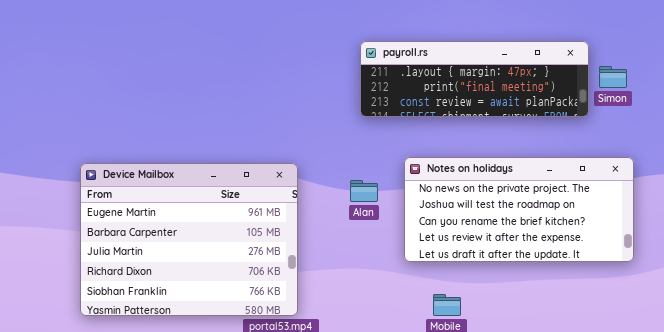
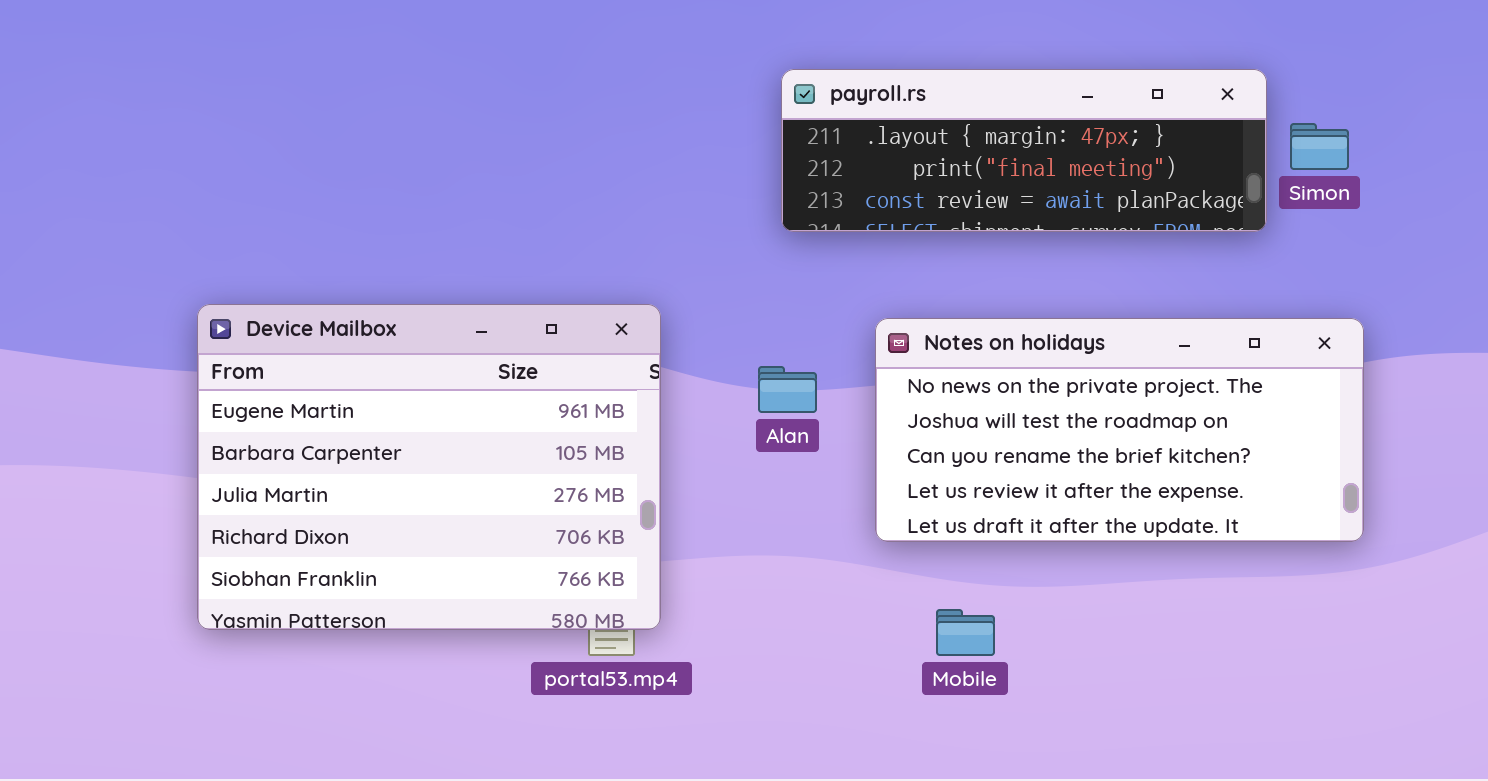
Device Mailbox: [80,163,298,316] -> [197,304,661,630], moved

